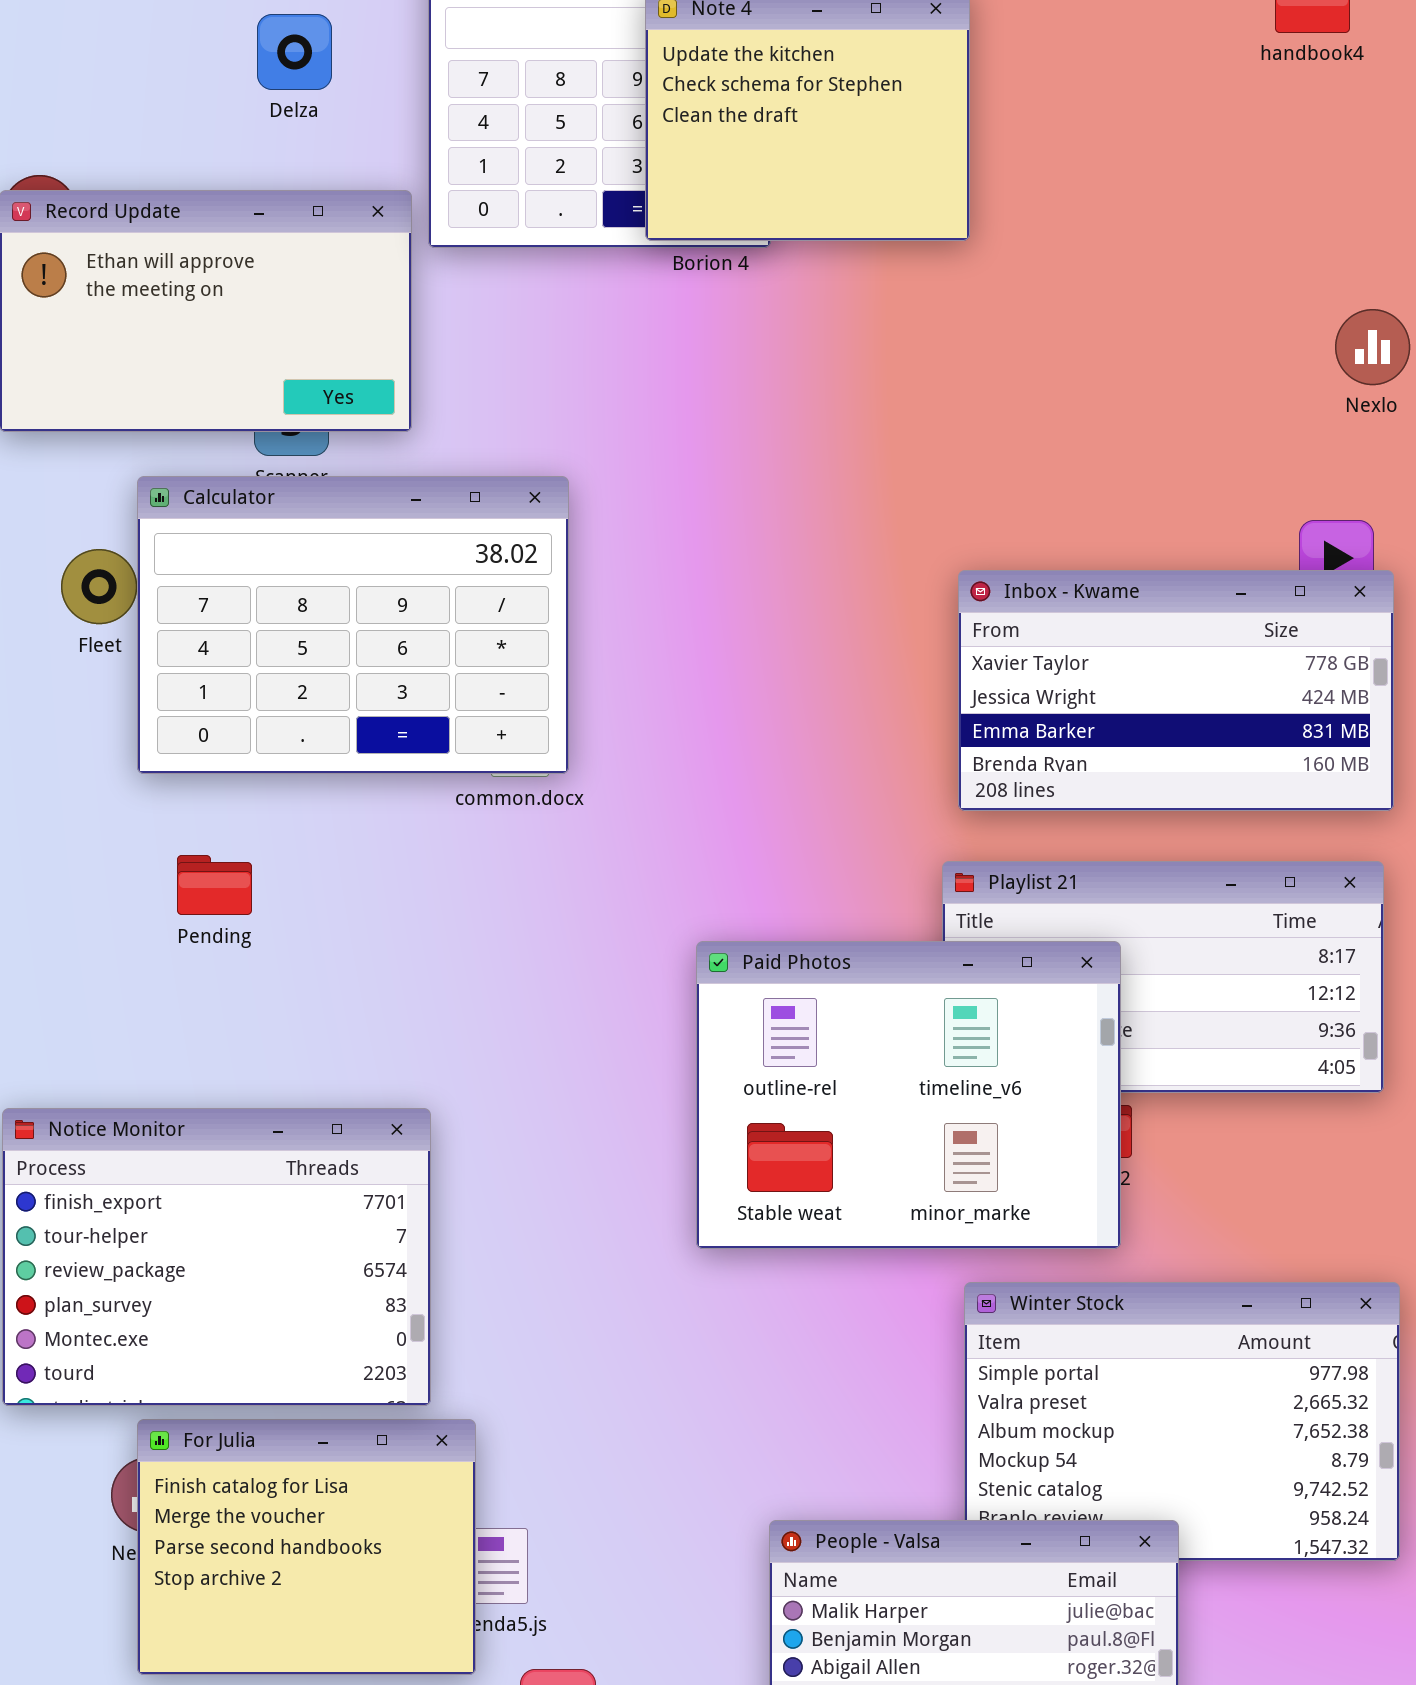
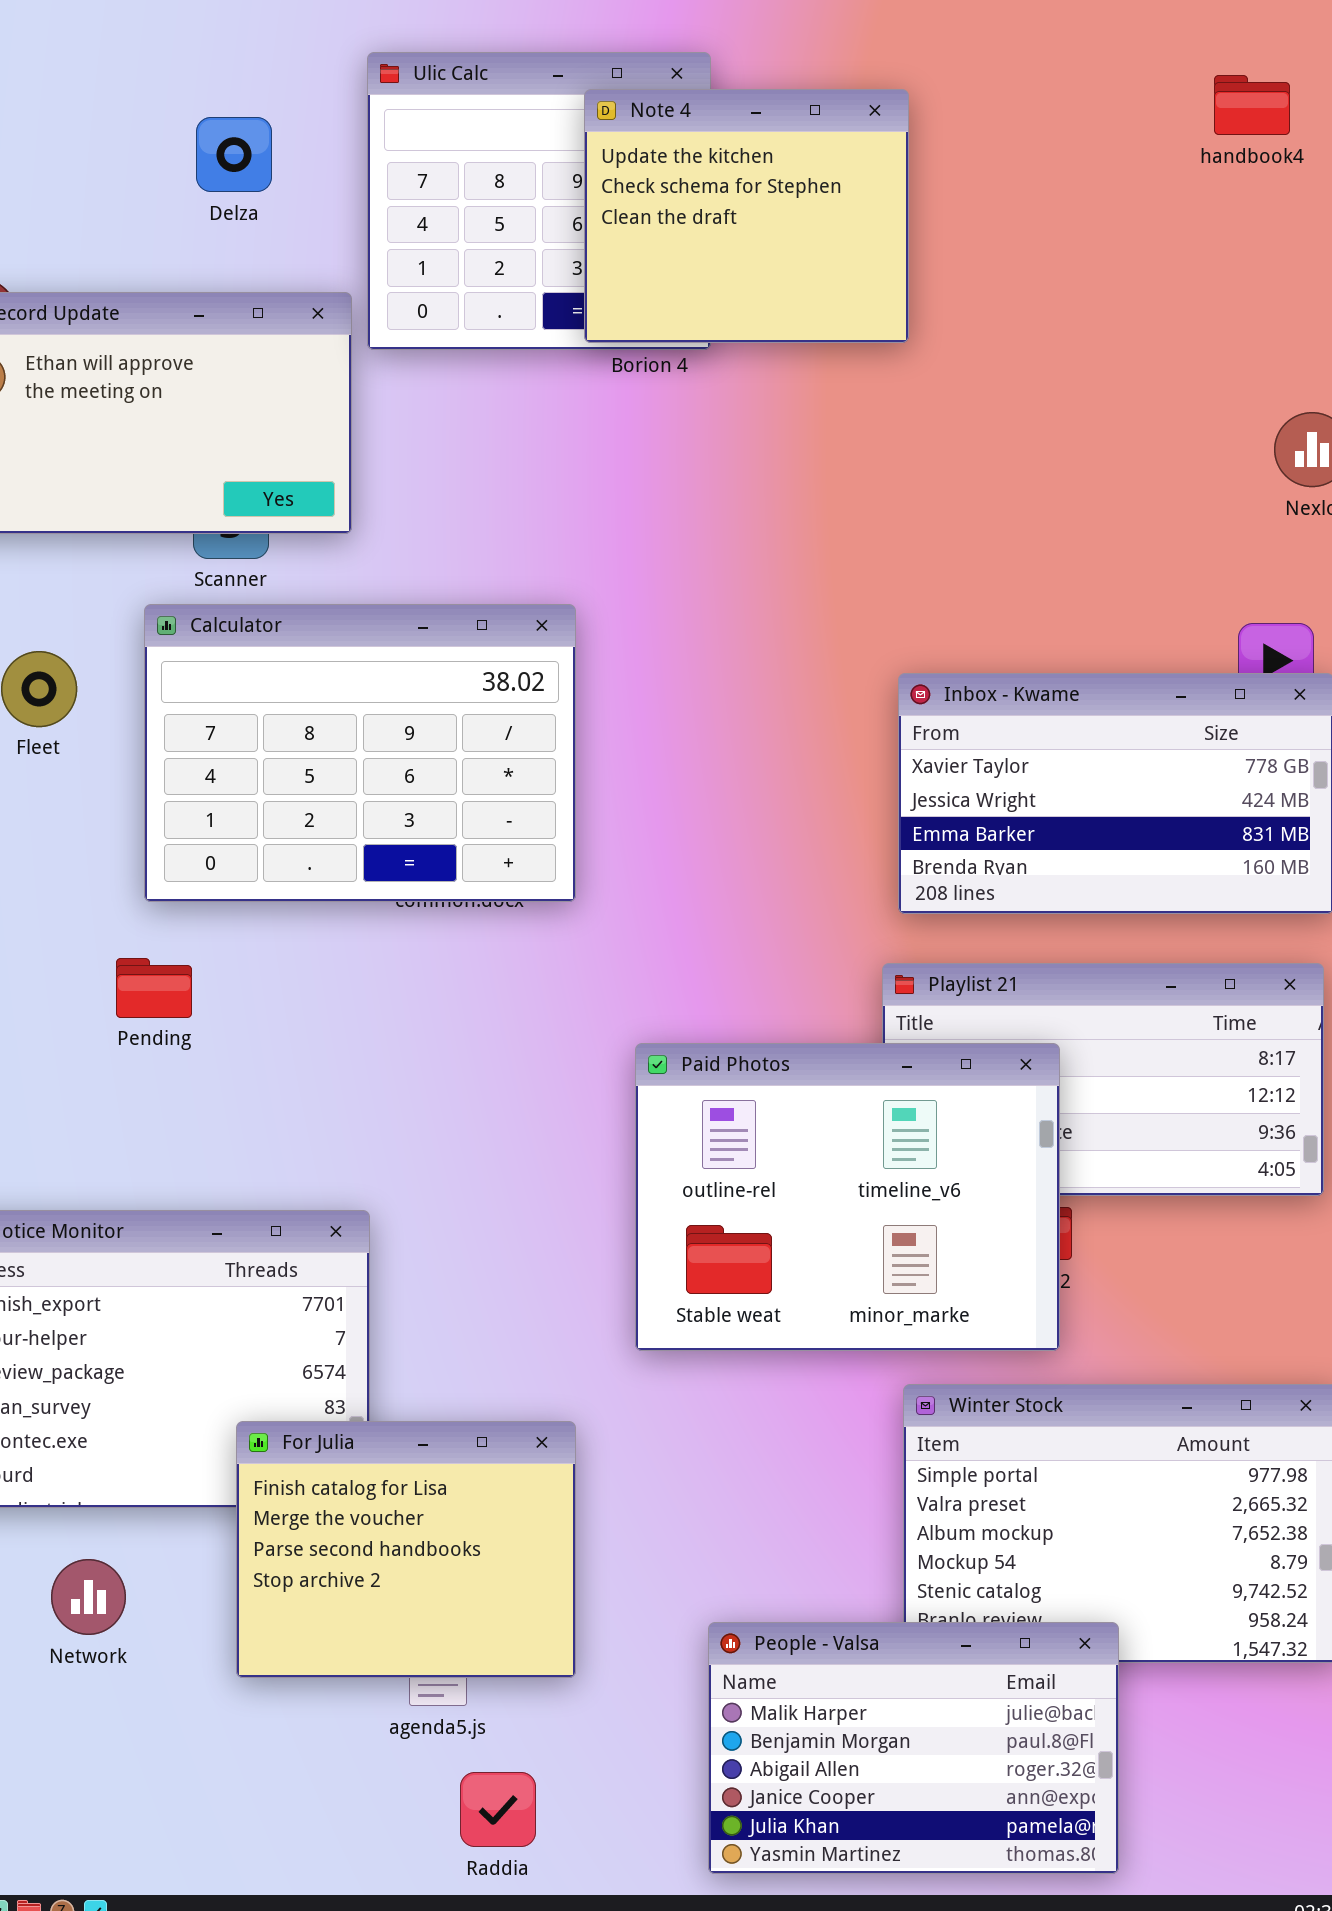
Calculator: [137,476,569,774] -> [144,604,576,902], moved
For Julia: [137,1419,476,1675] -> [236,1421,576,1678], moved

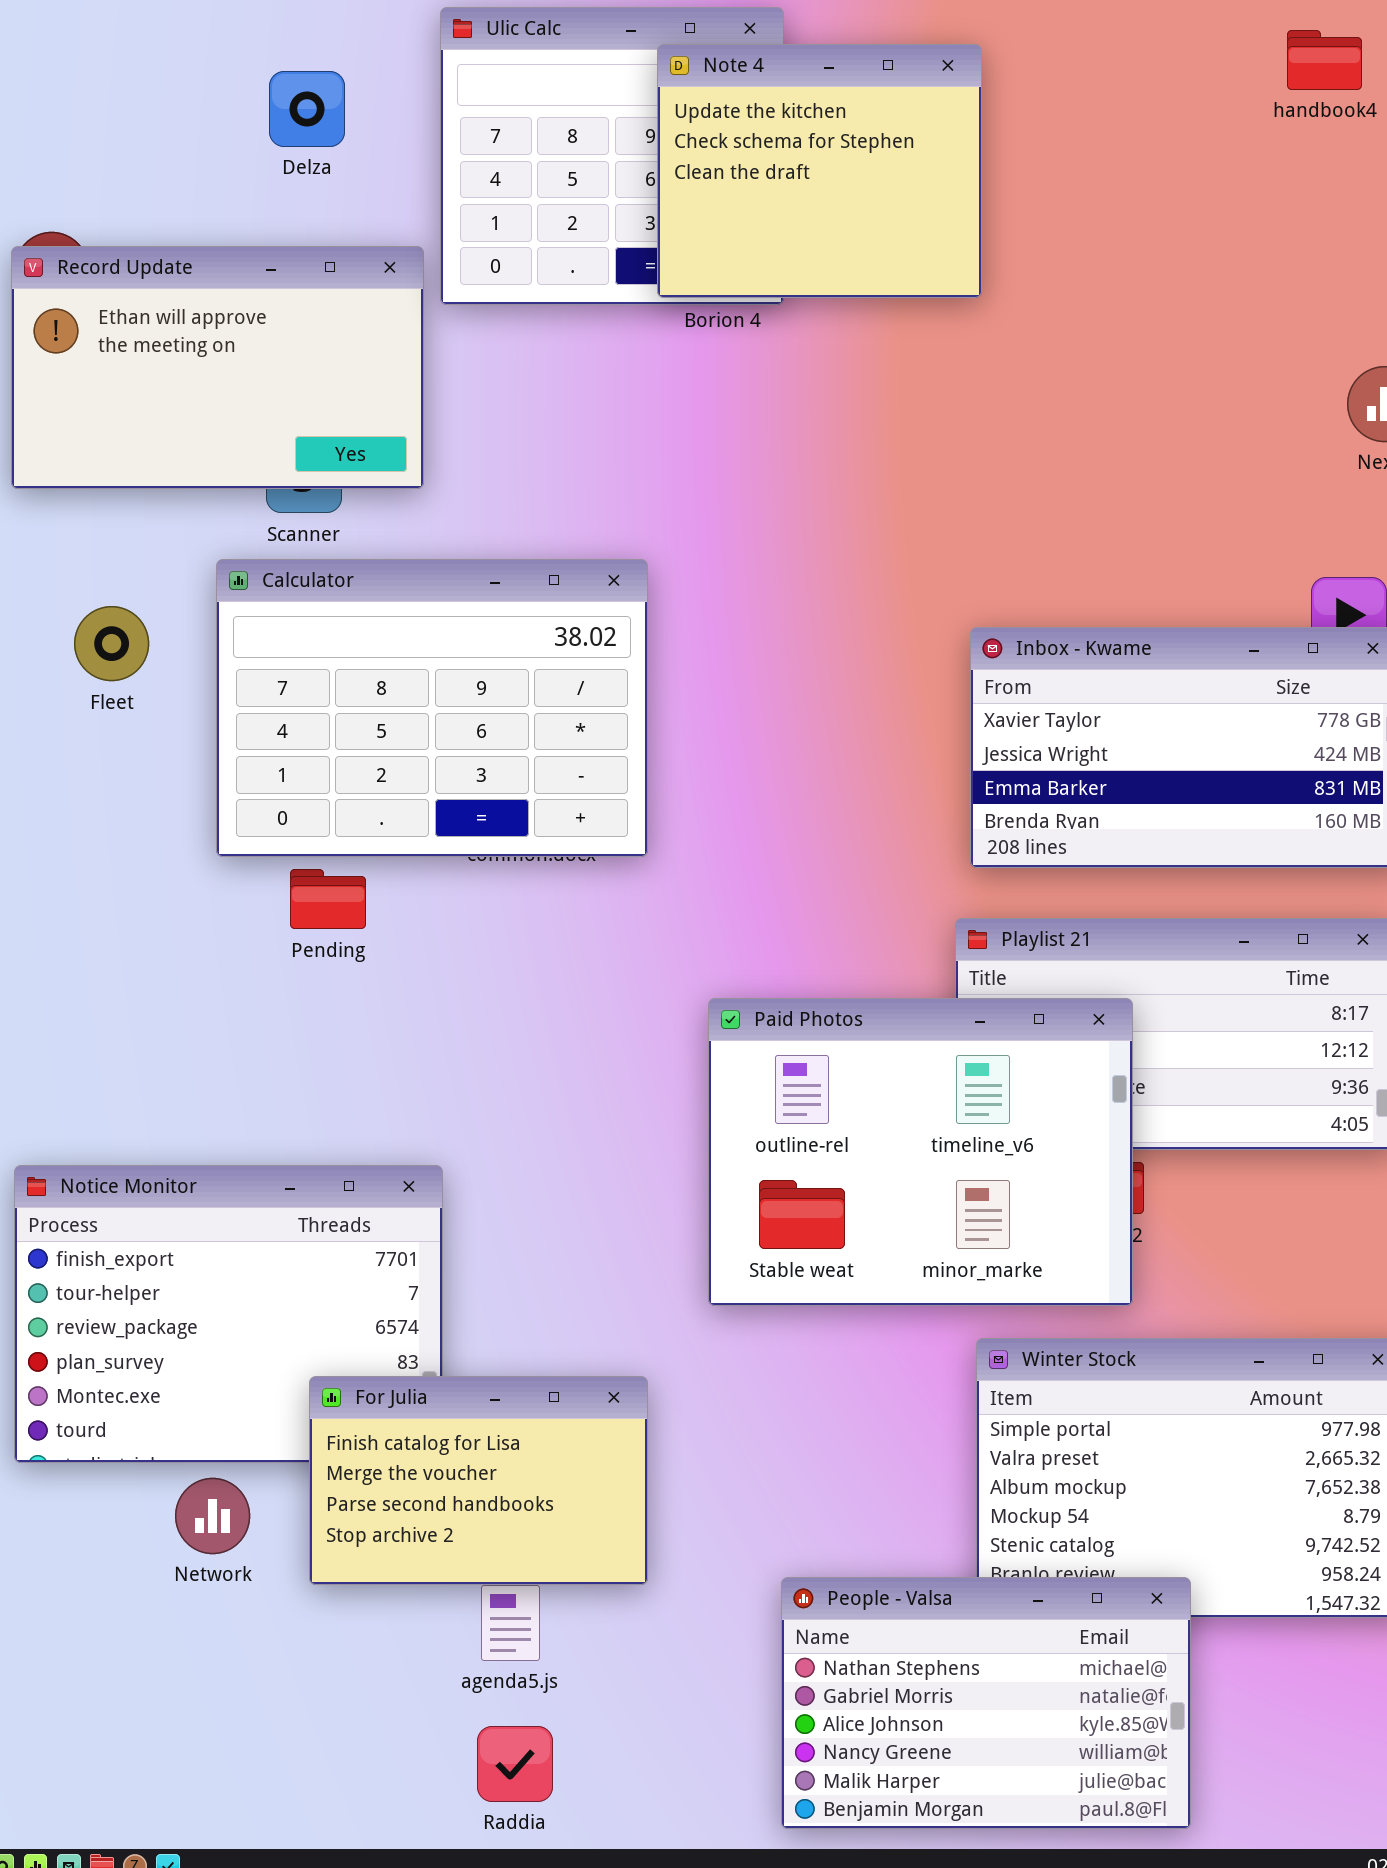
Pending: [116,958,192,1018] -> [290,869,366,929], moved
For Julia: [236,1421,576,1678] -> [309,1376,648,1585], resized
Network: [51,1559,126,1635] -> [175,1478,250,1554], moved
People - Valsa: [708,1622,1119,1874] -> [781,1577,1191,1829], scrolled up 4 rows
Raddia: [460,1772,536,1847] -> [477,1726,553,1802], moved

